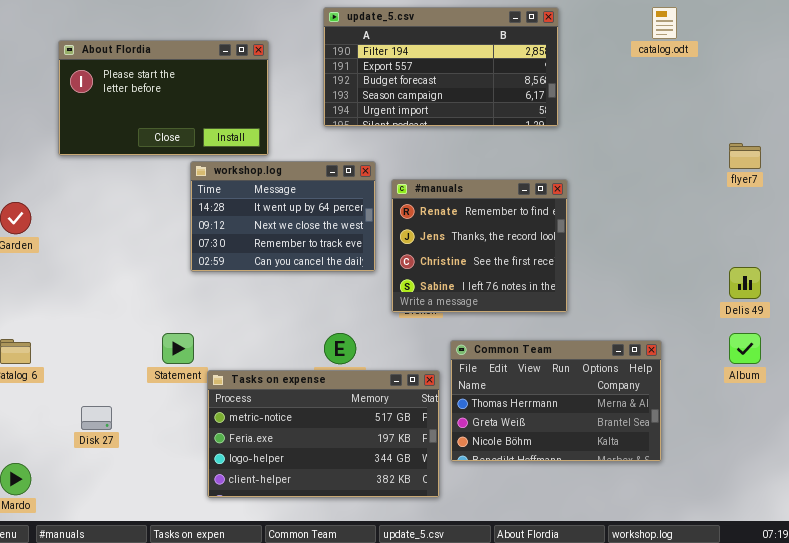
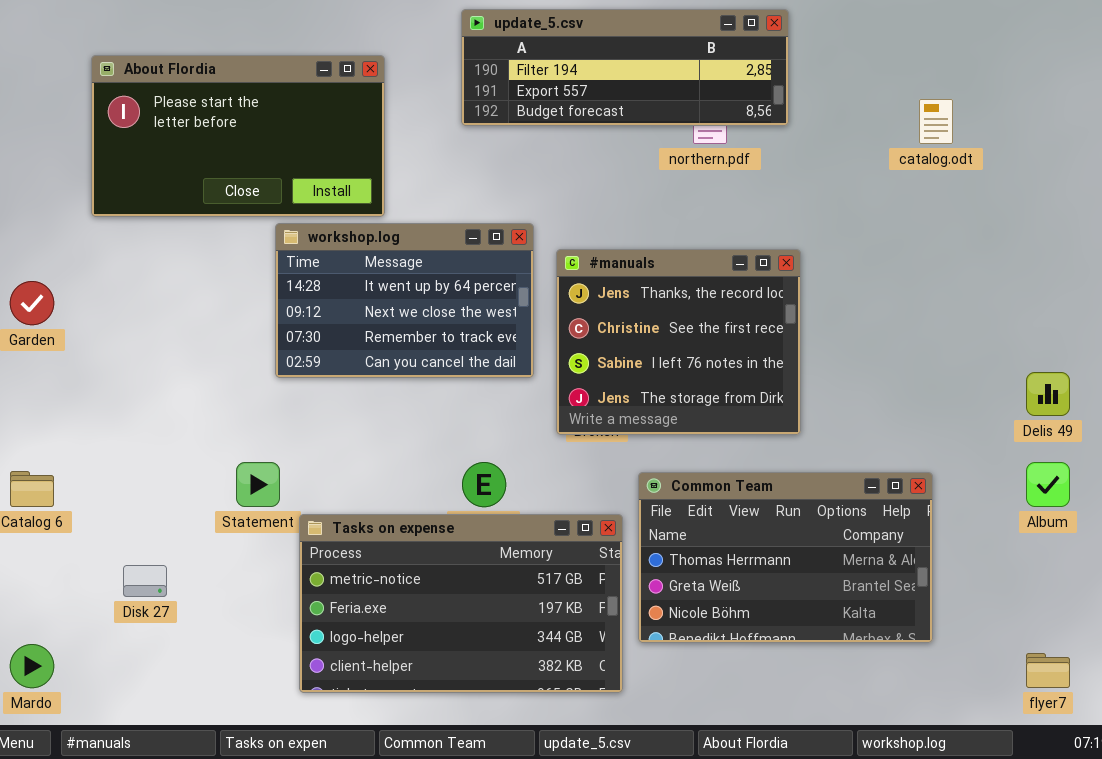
update_5.csv: [323,7,559,127] -> [461,9,789,126], resized
catalog.odt: [652,7,677,39] -> [919,99,953,144], moved
flyer7: [729,143,761,169] -> [1026,653,1070,688], moved
#manuals: [391,179,568,313] -> [556,249,801,435], scrolled down 1 row

